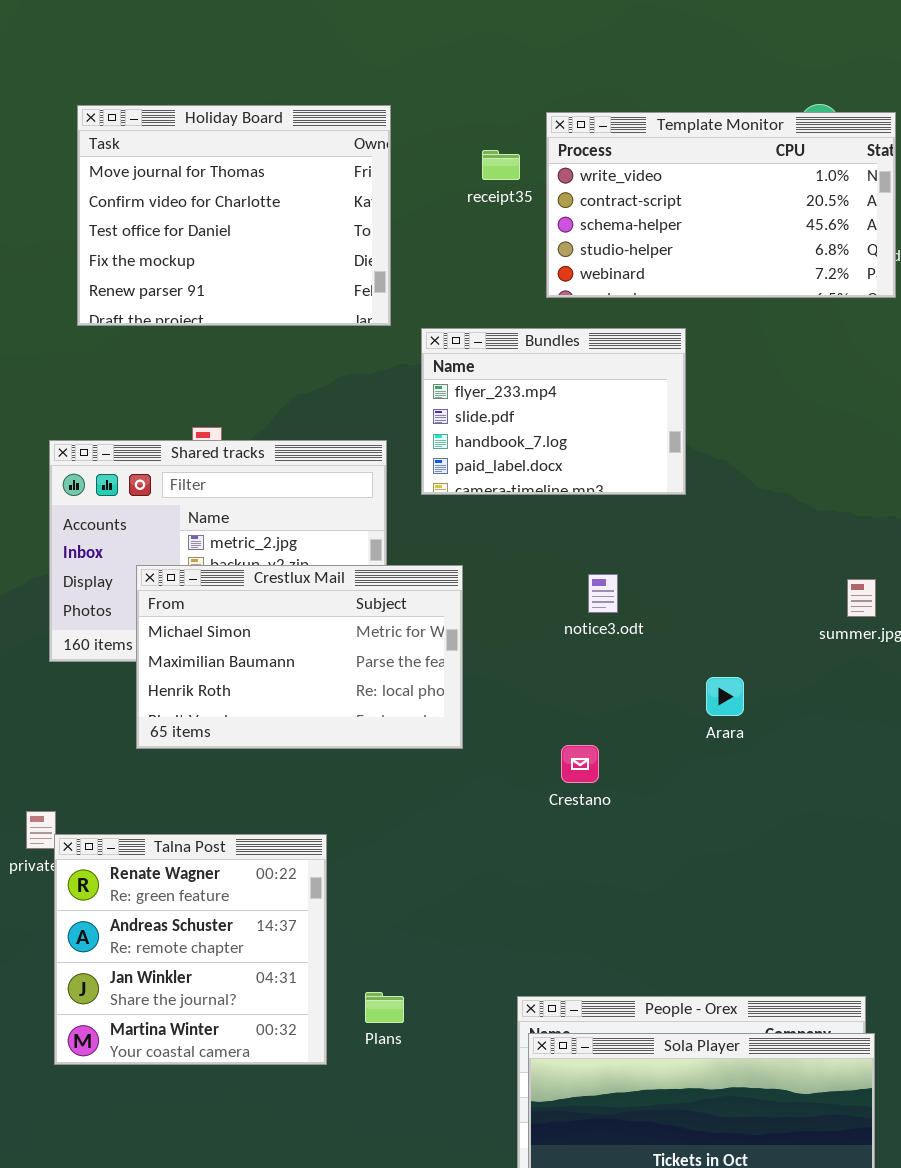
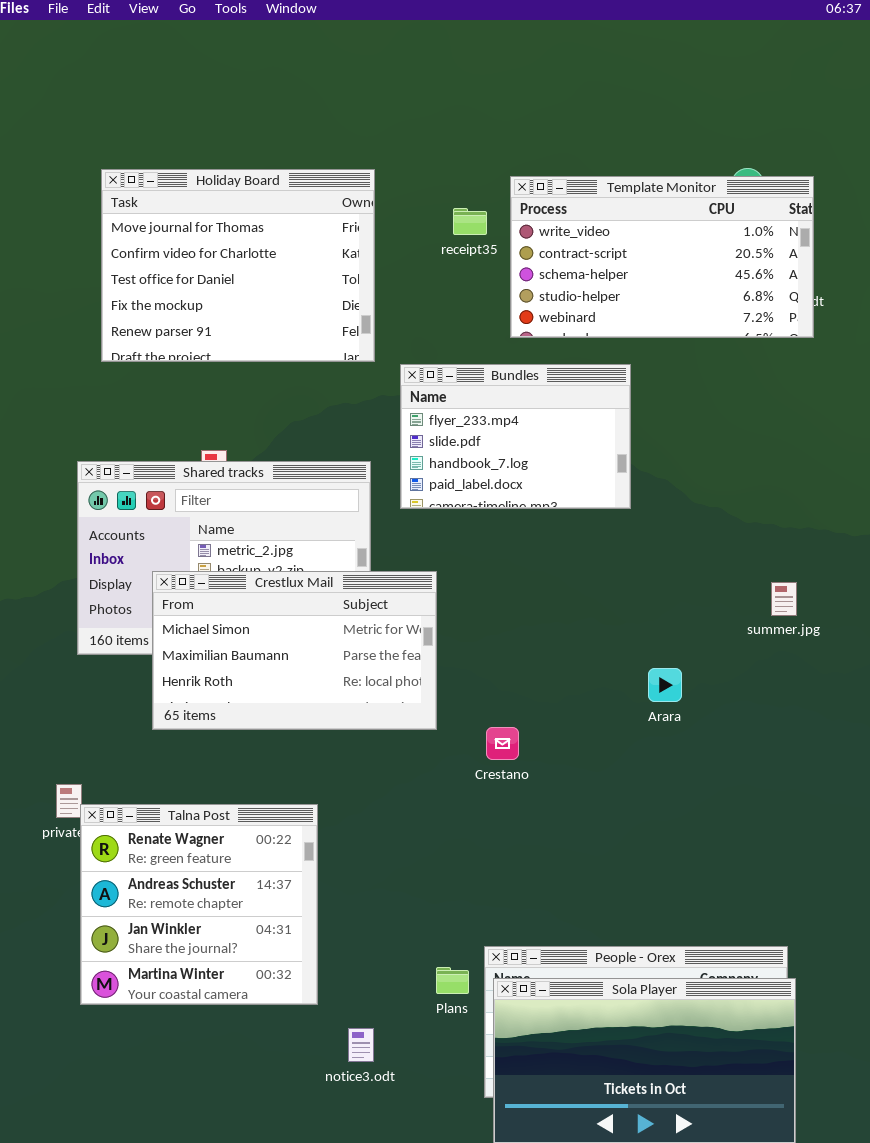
notice3.odt: [588,574,618,613] -> [348,1028,374,1062], moved
Crestano: [561,745,599,783] -> [486,727,519,760], moved
Plans: [365,992,404,1023] -> [436,967,469,994], moved

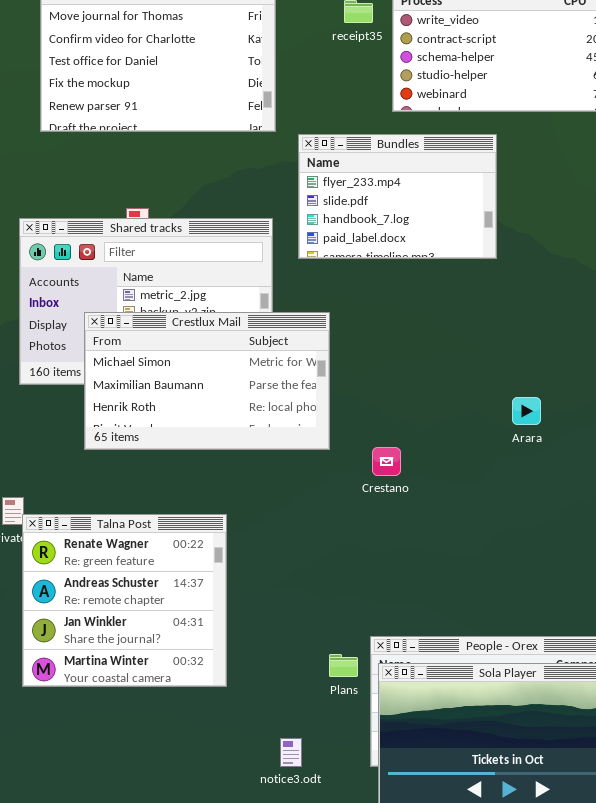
notice3.odt: [348,1028,374,1062] -> [280,738,302,767], moved

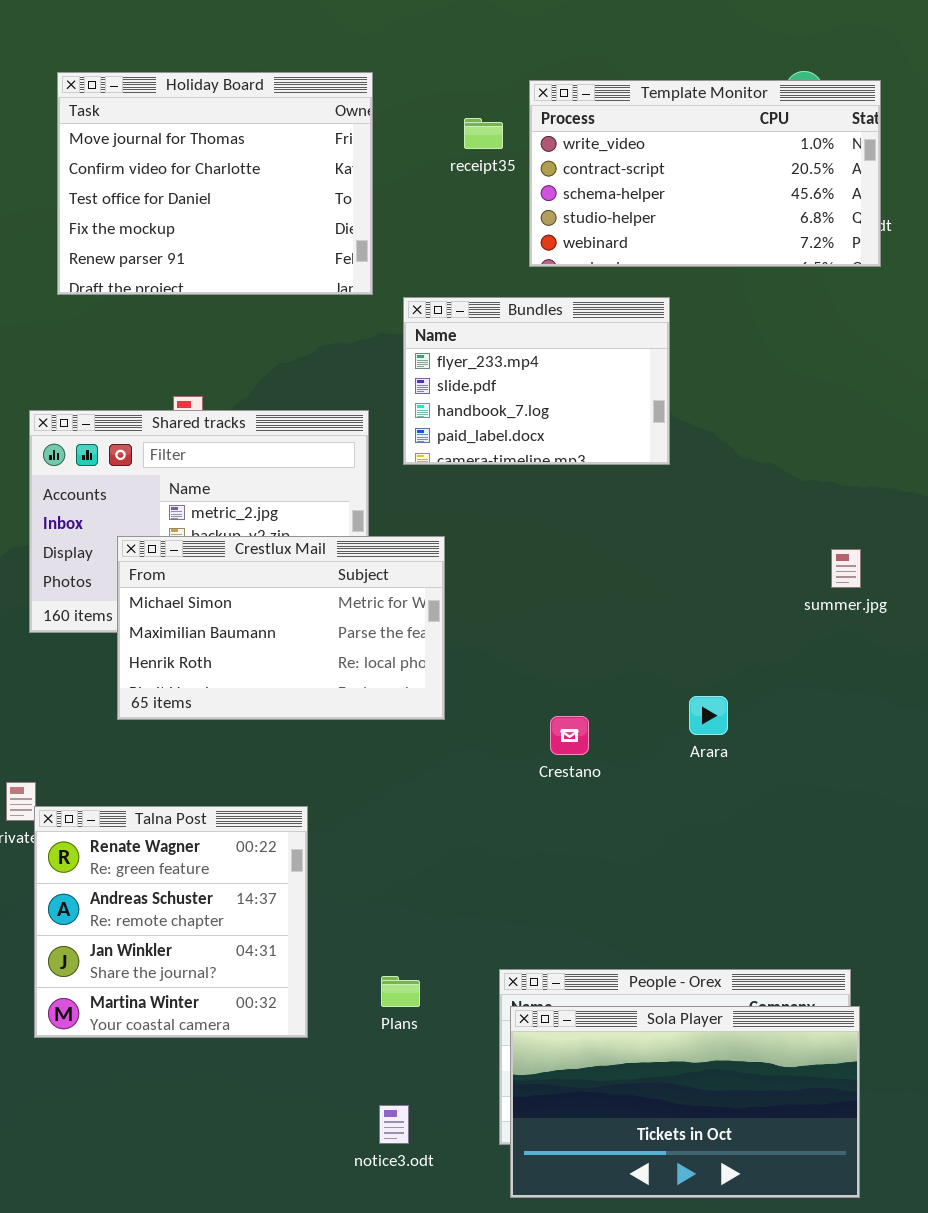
Arara: [512,397,541,425] -> [689,696,728,735], moved
Crestano: [372,447,401,476] -> [550,716,589,755], moved
Plans: [329,654,358,677] -> [381,976,420,1007], moved

